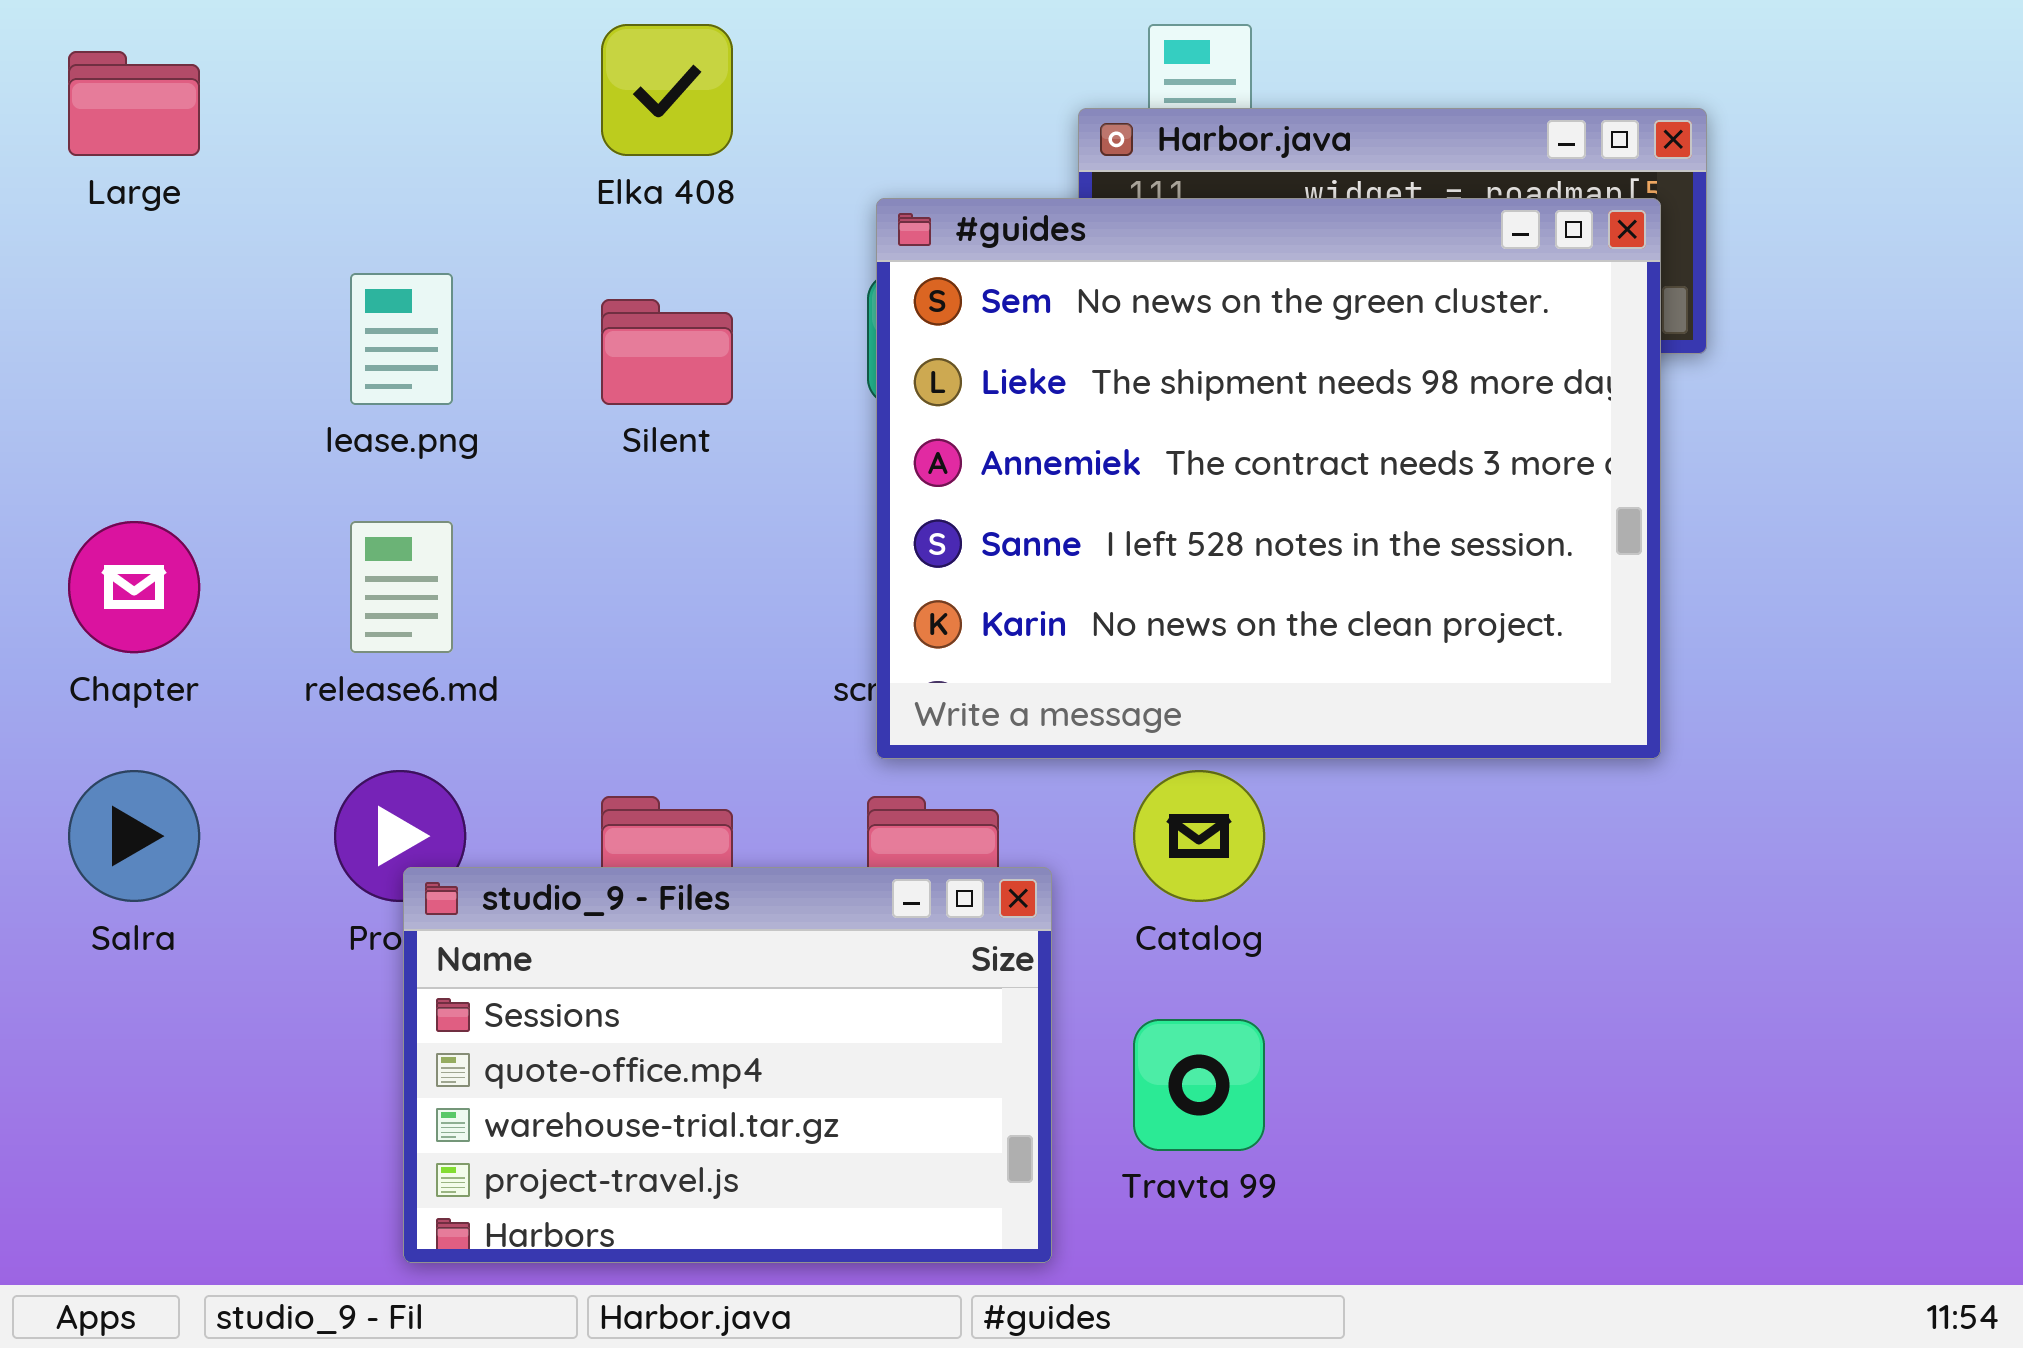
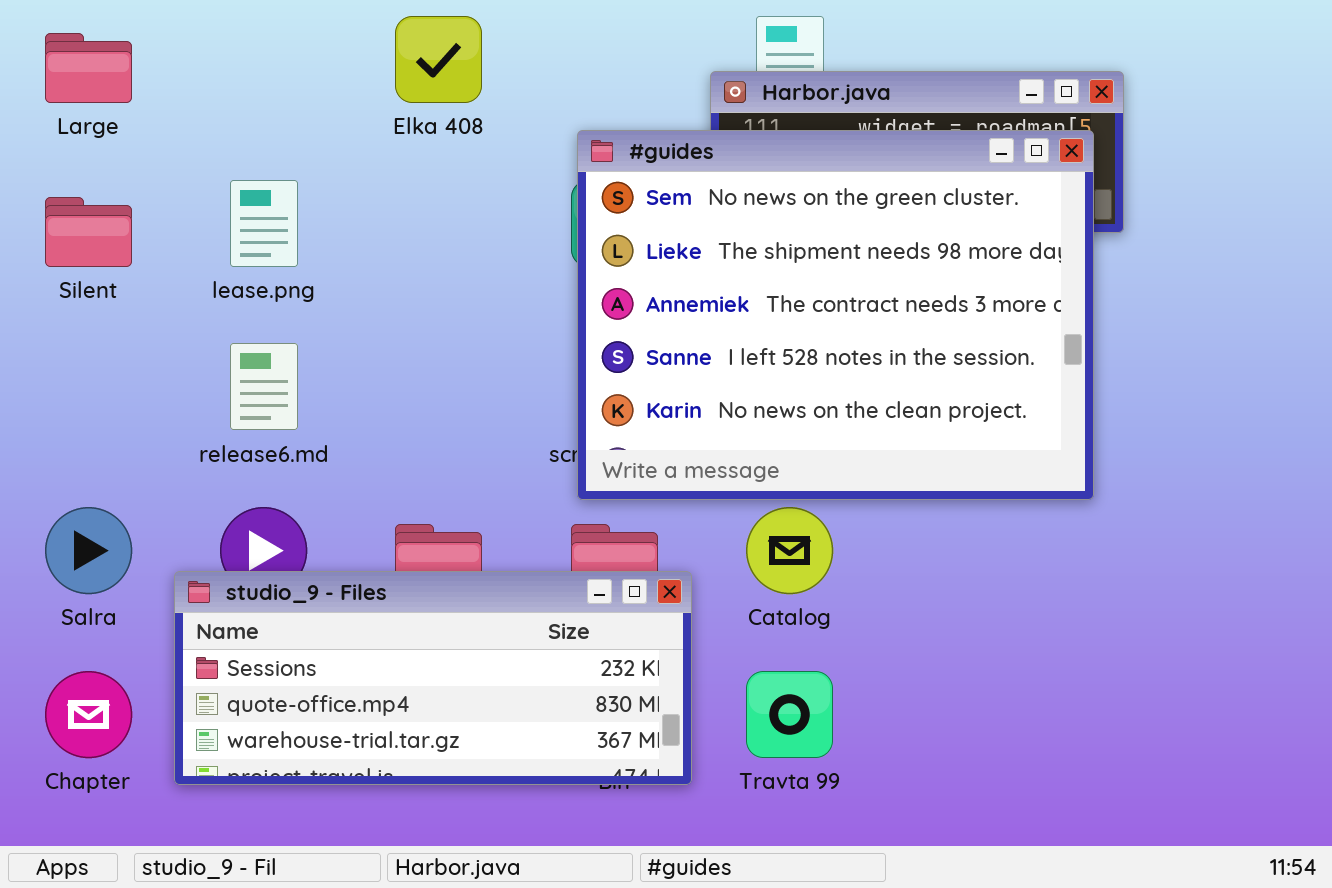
Silent: [601,299,733,405] -> [45,197,132,267], moved
Chapter: [68,521,200,653] -> [45,671,132,758], moved
studio_9 - Files: [403,867,1052,1263] -> [174,571,692,785], resized

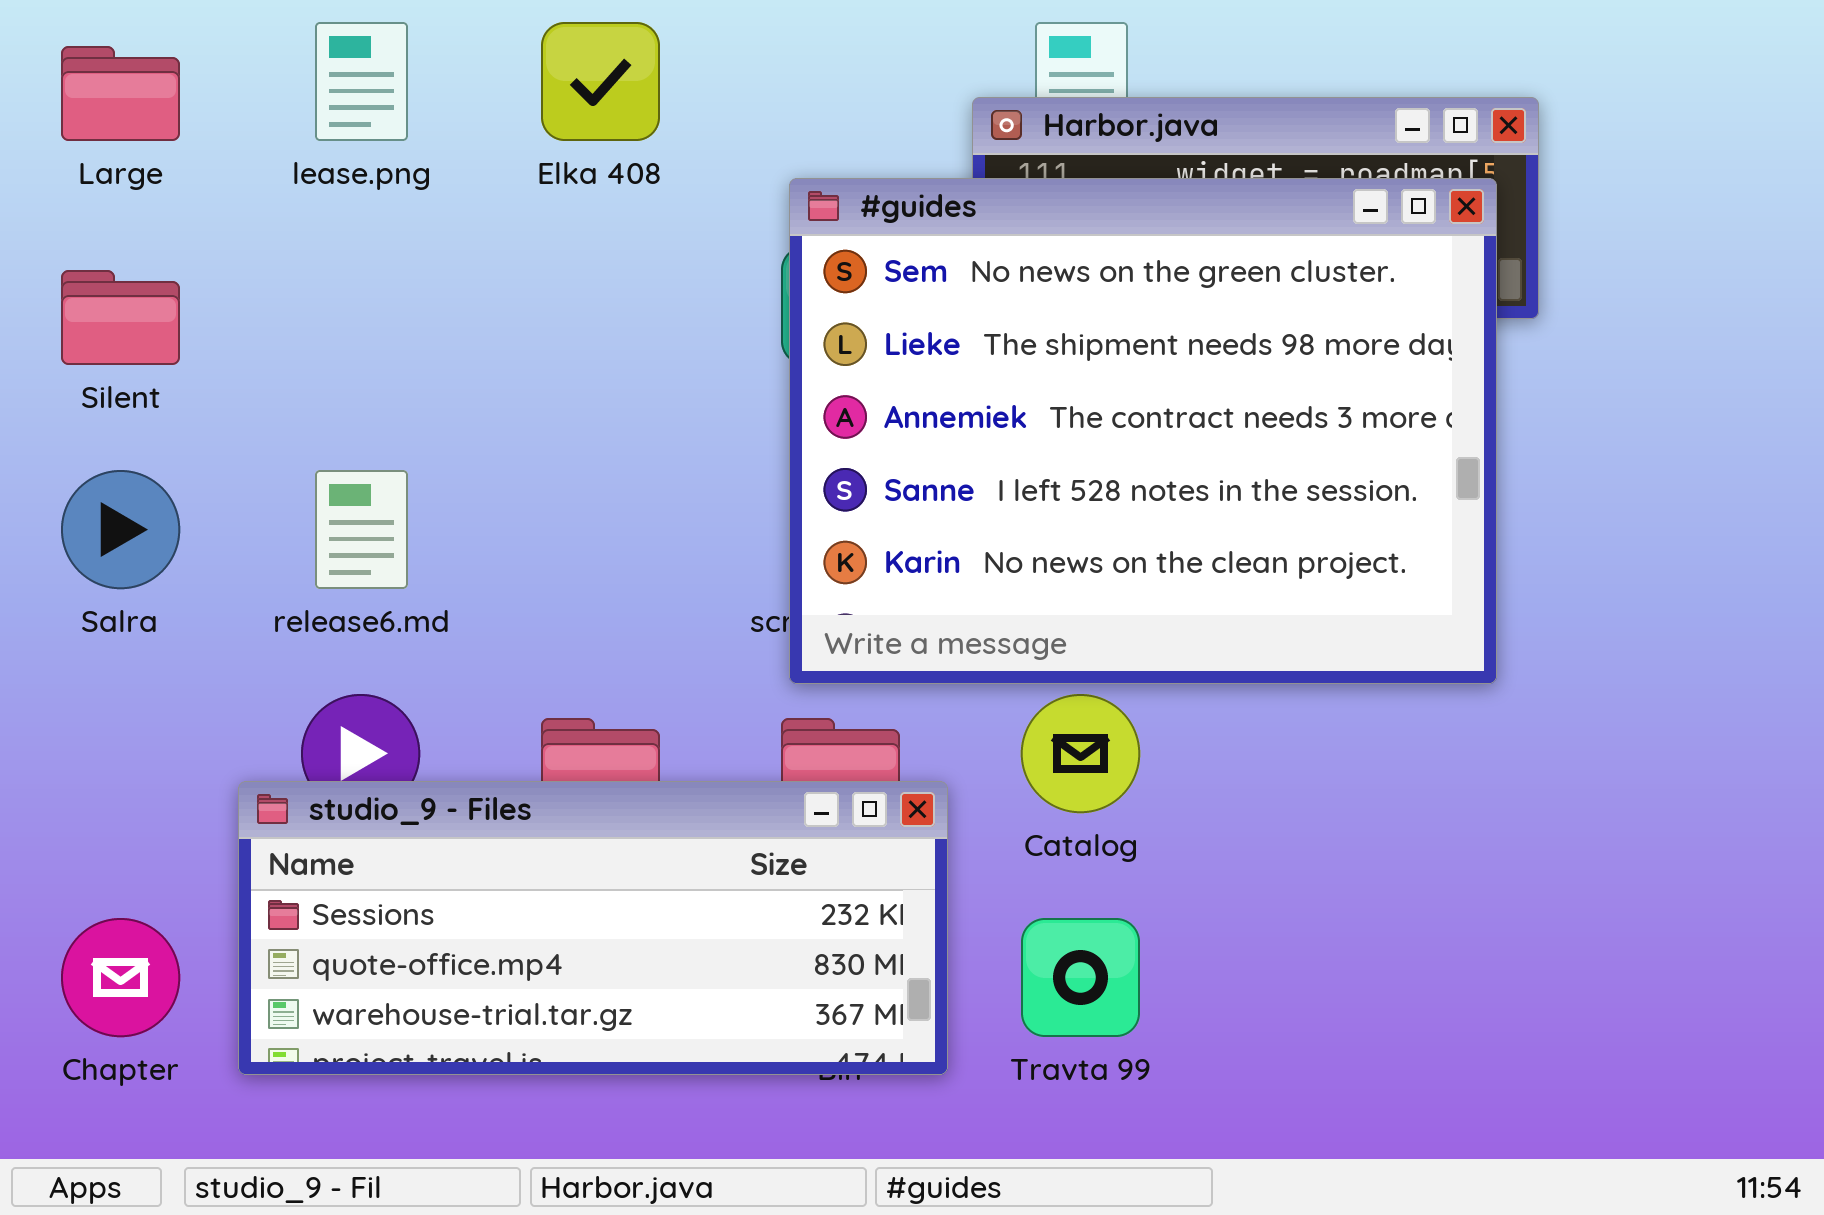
lease.png: [230,180,298,267] -> [315,22,408,141], moved
Salra: [45,507,132,594] -> [61,470,180,589], moved

